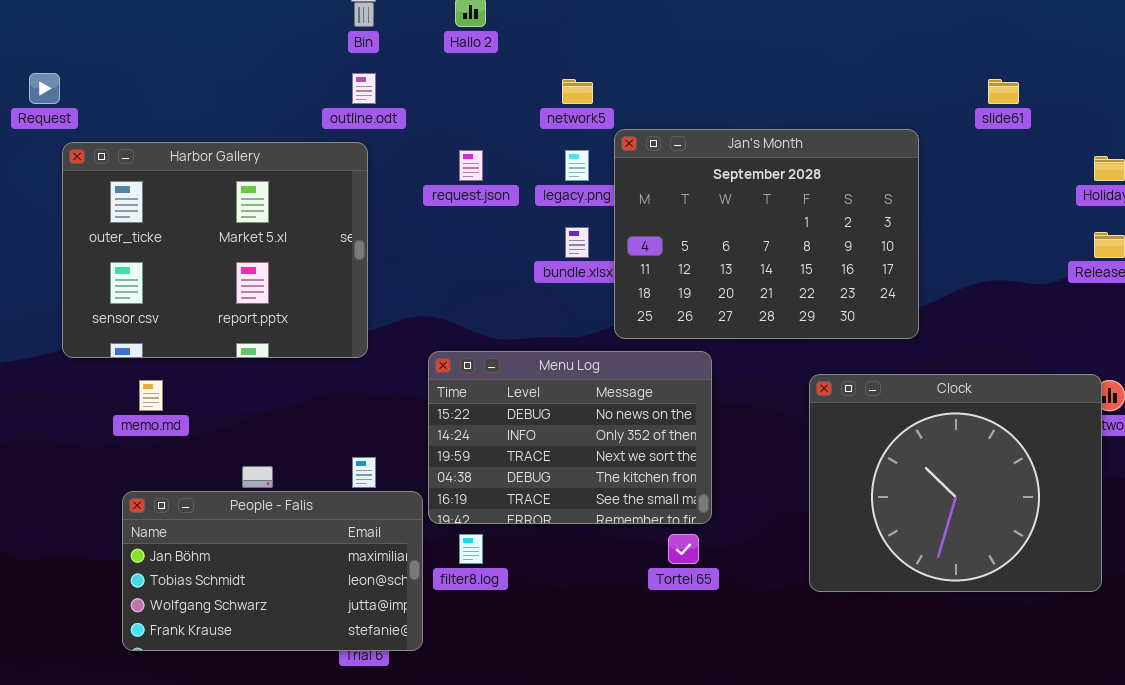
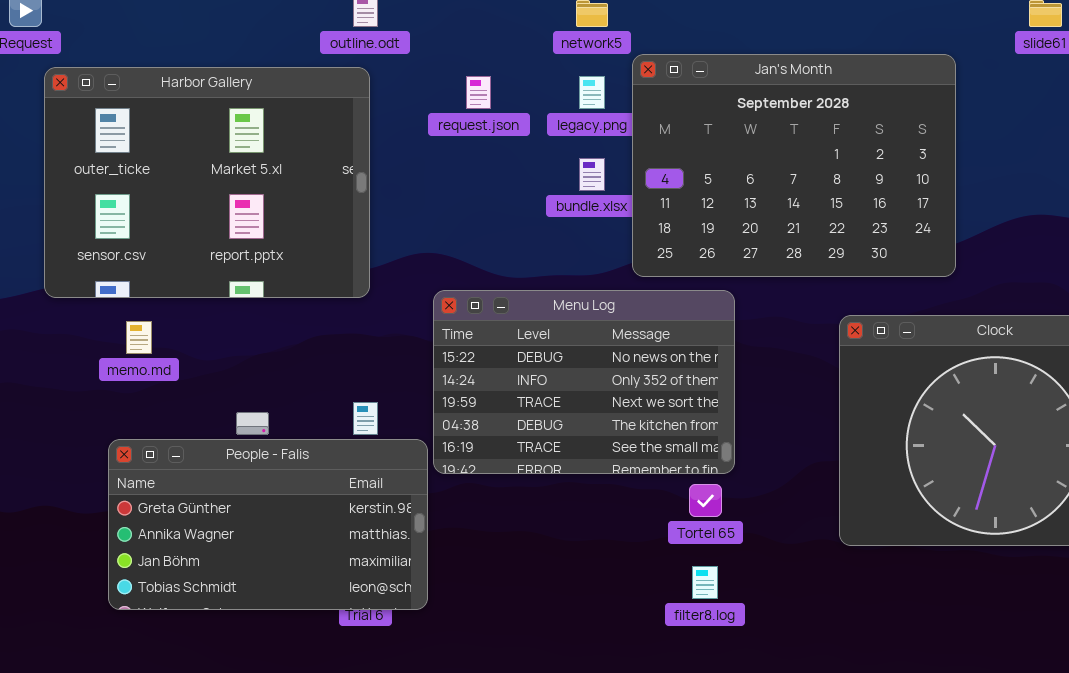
People - Falis: [122,491,423,651] -> [108,439,428,610], scrolled up 2 rows
filter8.log: [459,534,483,564] -> [692,566,718,599], moved

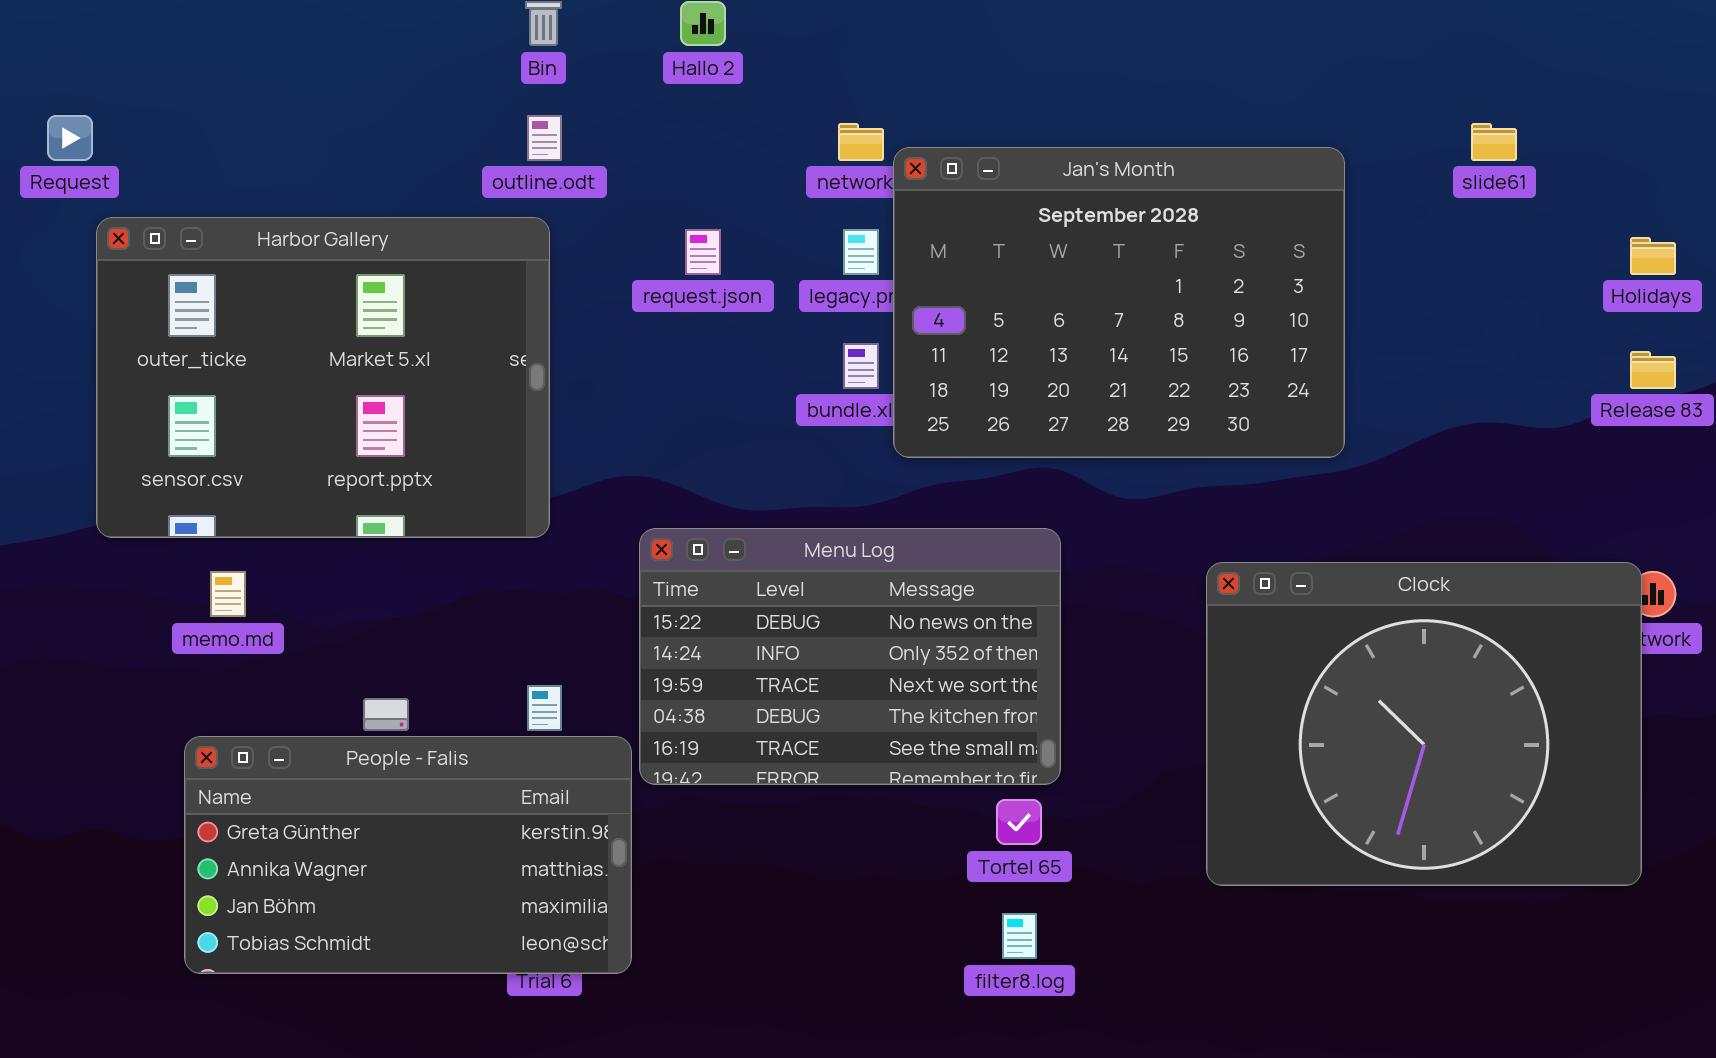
Jan's Month: [632,54,956,277] -> [893,147,1345,458], moved

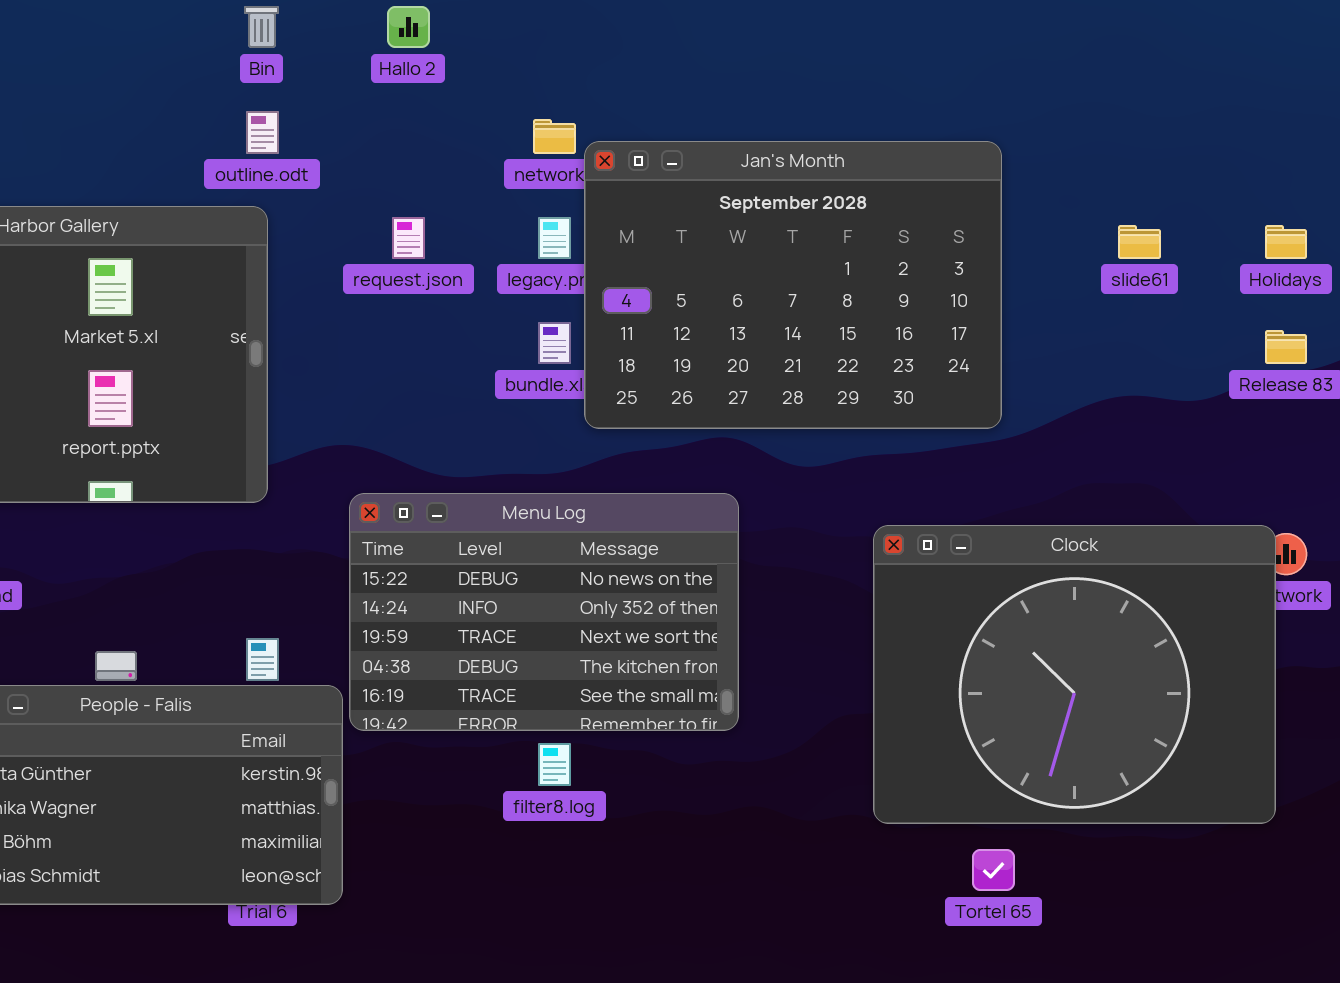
slide61: [1471,123,1517,161] -> [1118,225,1161,259], moved
Tortel 65: [996,799,1042,845] -> [972,849,1015,891], moved
filter8.log: [1002,913,1037,959] -> [538,743,571,786], moved

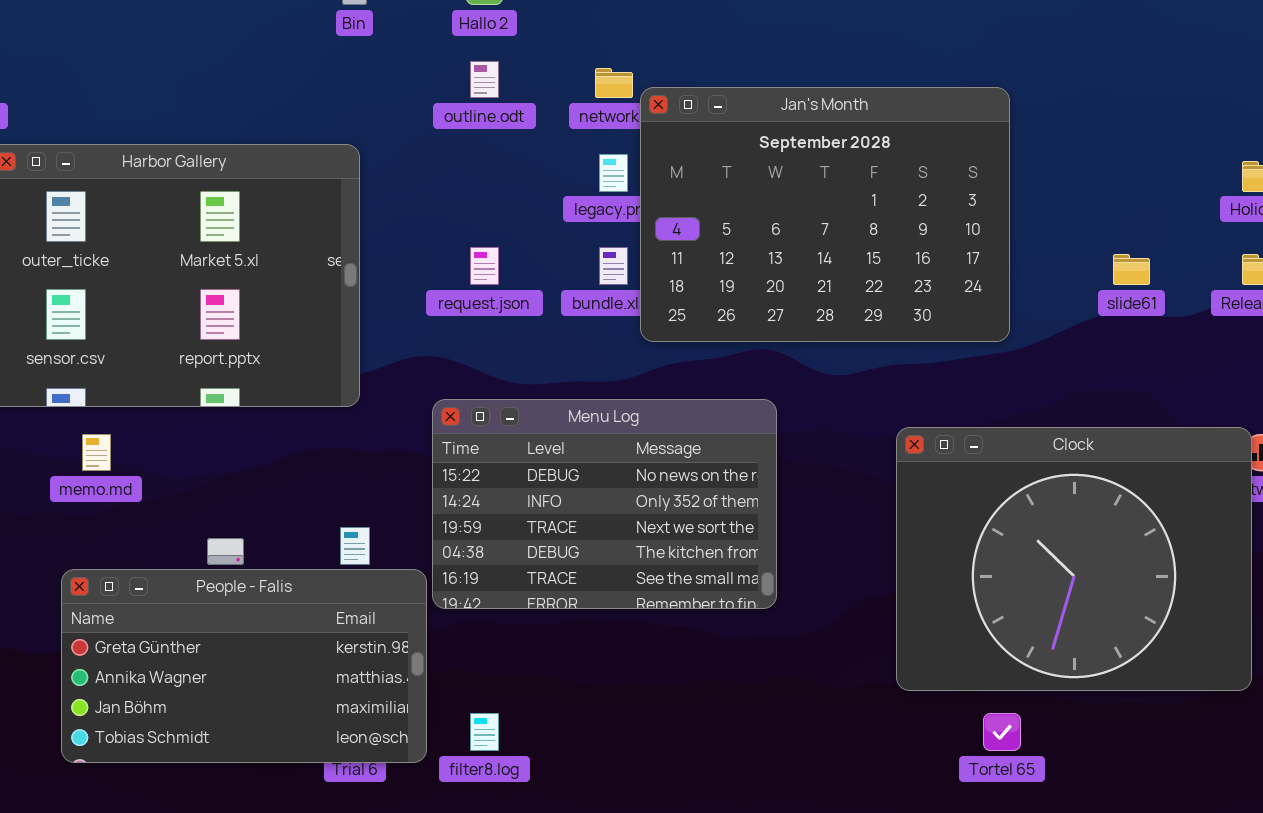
outline.odt: [246,111,279,154] -> [470,61,499,98], moved
request.json: [392,217,425,259] -> [470,247,499,285], moved
slide61: [1118,225,1161,259] -> [1113,254,1150,285], moved
filter8.log: [538,743,571,786] -> [470,713,499,751], moved

